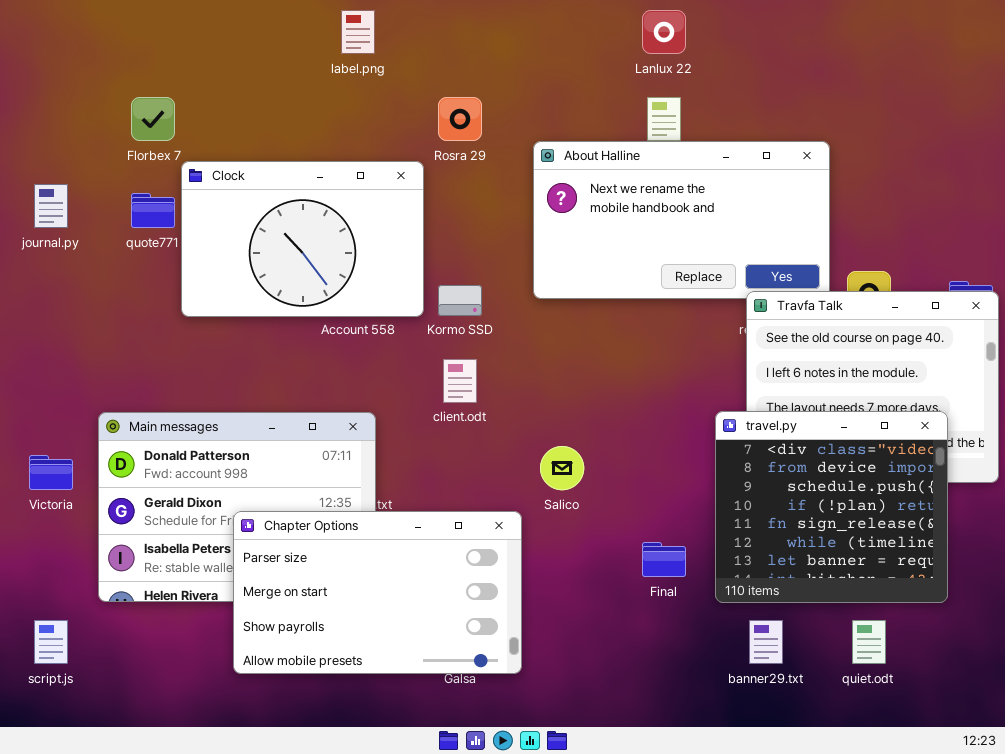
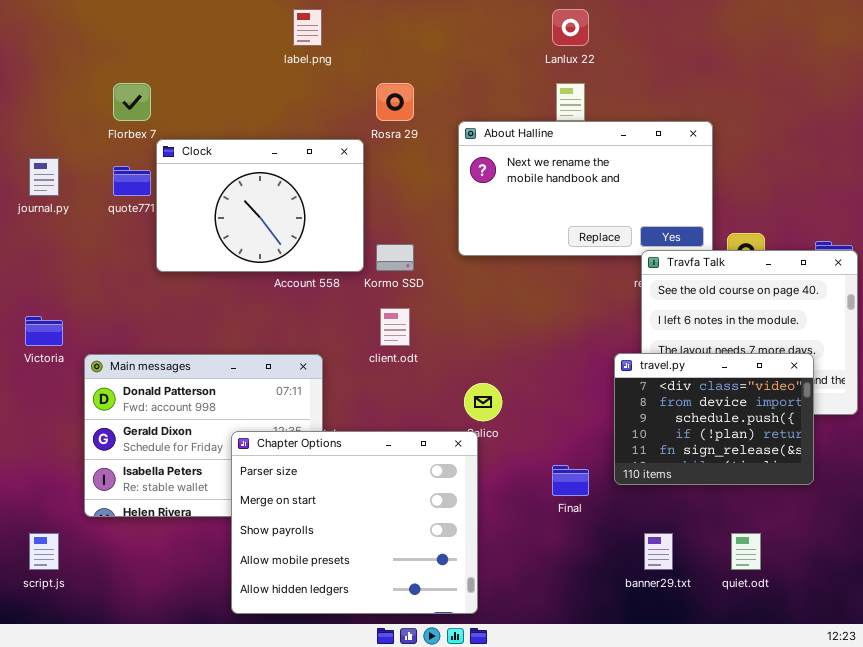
travel.py: [715,411,948,603] -> [614,353,814,485], resized
Victoria: [29,455,73,490] -> [25,316,63,346], moved
Chapter Options: [233,511,522,674] -> [231,431,478,614], moved, resized

